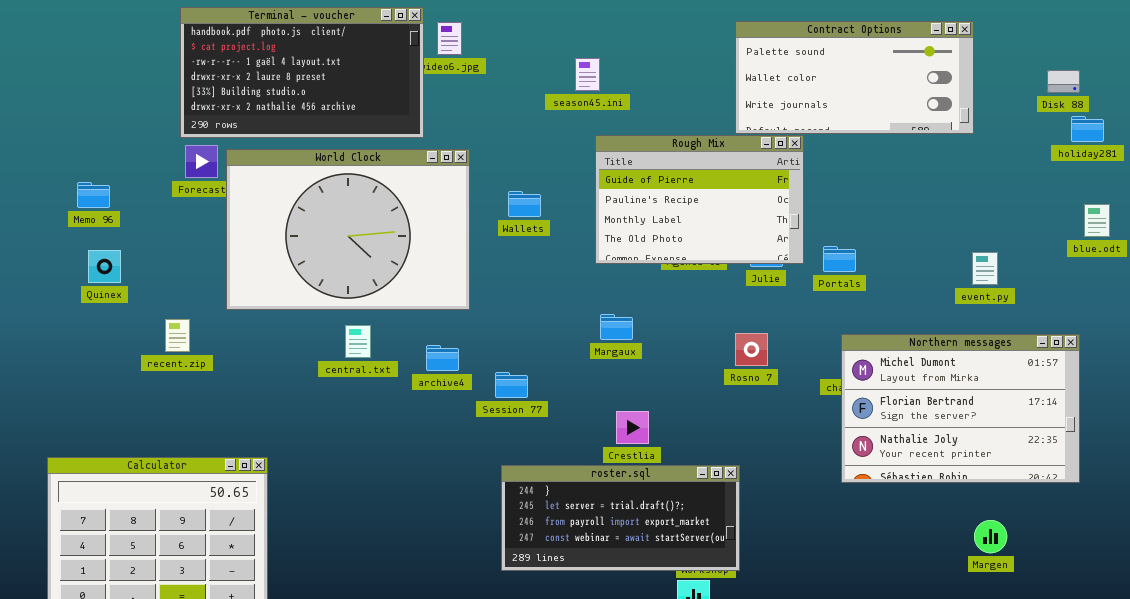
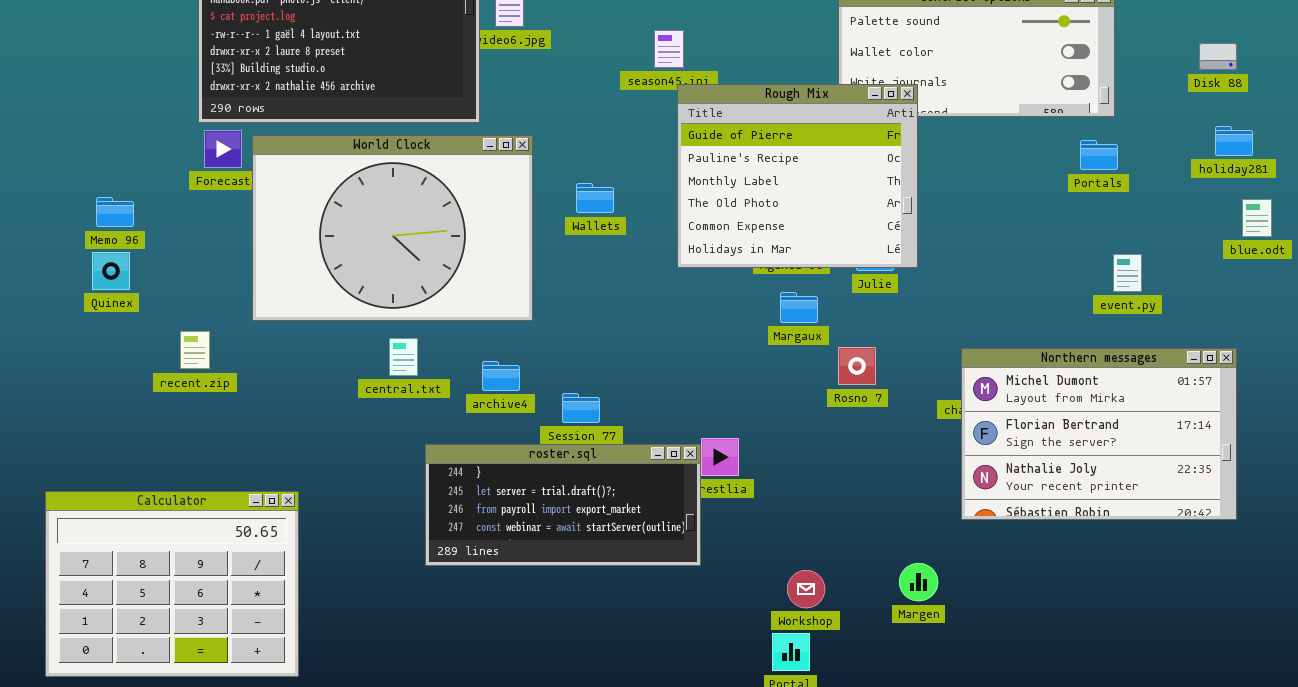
holiday281: [1071,116,1104,142] -> [1215,126,1253,156], moved
Rough Mix: [595,135,804,264] -> [677,84,918,268], resized
Memo 96: [77,182,110,208] -> [96,197,134,227], moved
Portals: [823,246,856,272] -> [1080,140,1118,170], moved
Margaux: [600,314,633,340] -> [780,292,818,323], moved
roster.sql: [501,465,740,571] -> [425,444,701,566], moved
Margen: [974,520,1007,553] -> [899,563,938,601], moved

